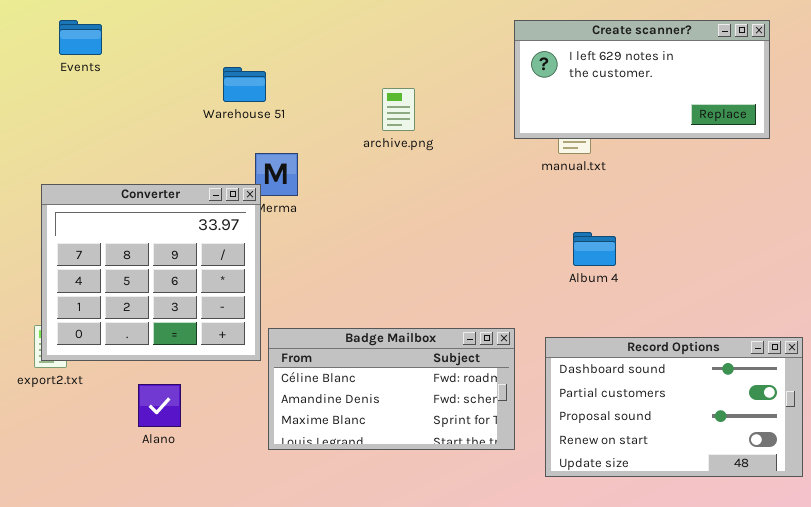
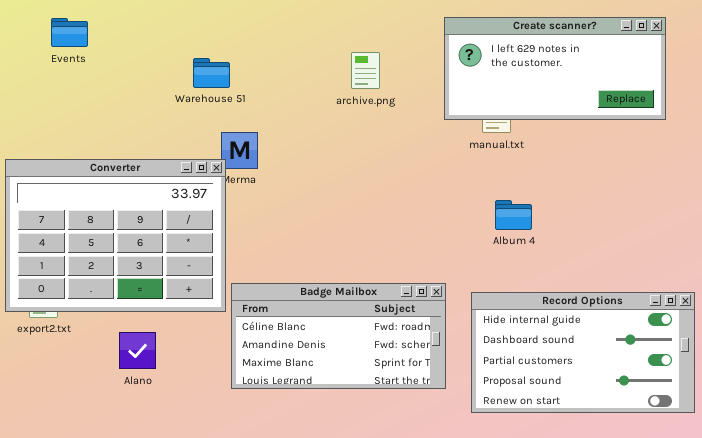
archive.png: [382,88,415,131] -> [351,52,380,89], moved
Converter: [41,184,261,361] -> [5,159,226,312], resized
Record Options: [545,337,803,477] -> [471,292,695,413], scrolled up 1 row

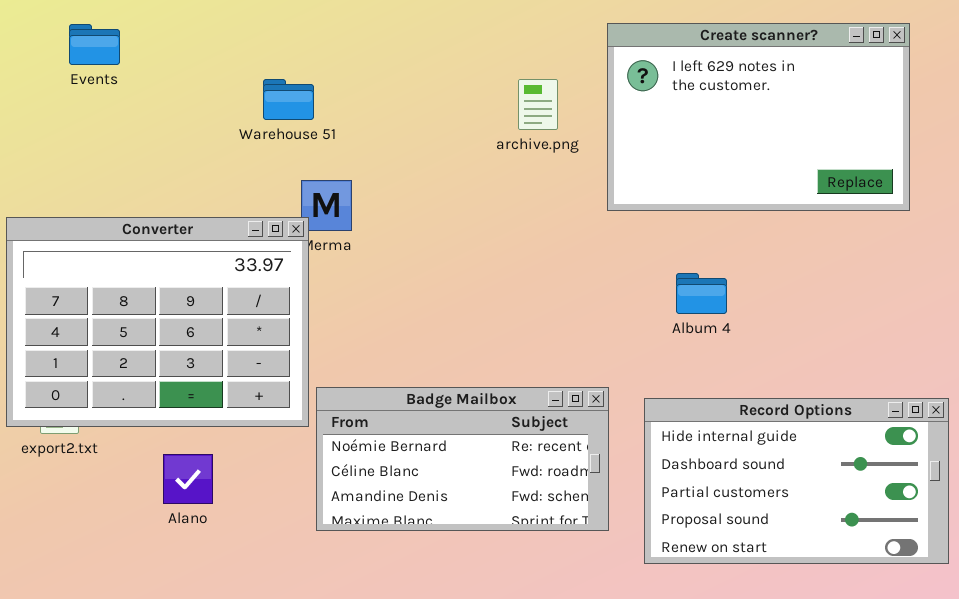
Create scanner?: [444,17,666,120] -> [607,23,910,211], resized
archive.png: [351,52,380,89] -> [518,79,558,130], moved
Badge Mailbox: [231,283,446,389] -> [316,387,609,531], scrolled up 1 row

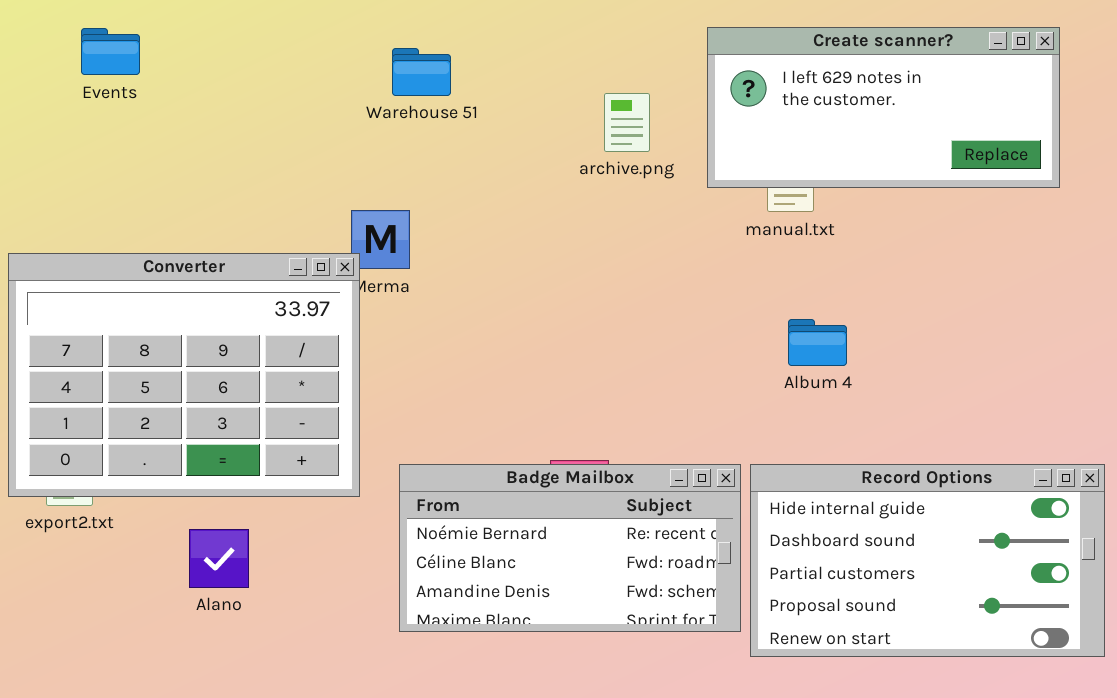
Create scanner?: [607,23,910,211] -> [707,27,1060,188], resized
Warehouse 51: [263,79,314,120] -> [392,48,451,96], moved
Badge Mailbox: [316,387,609,531] -> [399,464,741,632], moved

